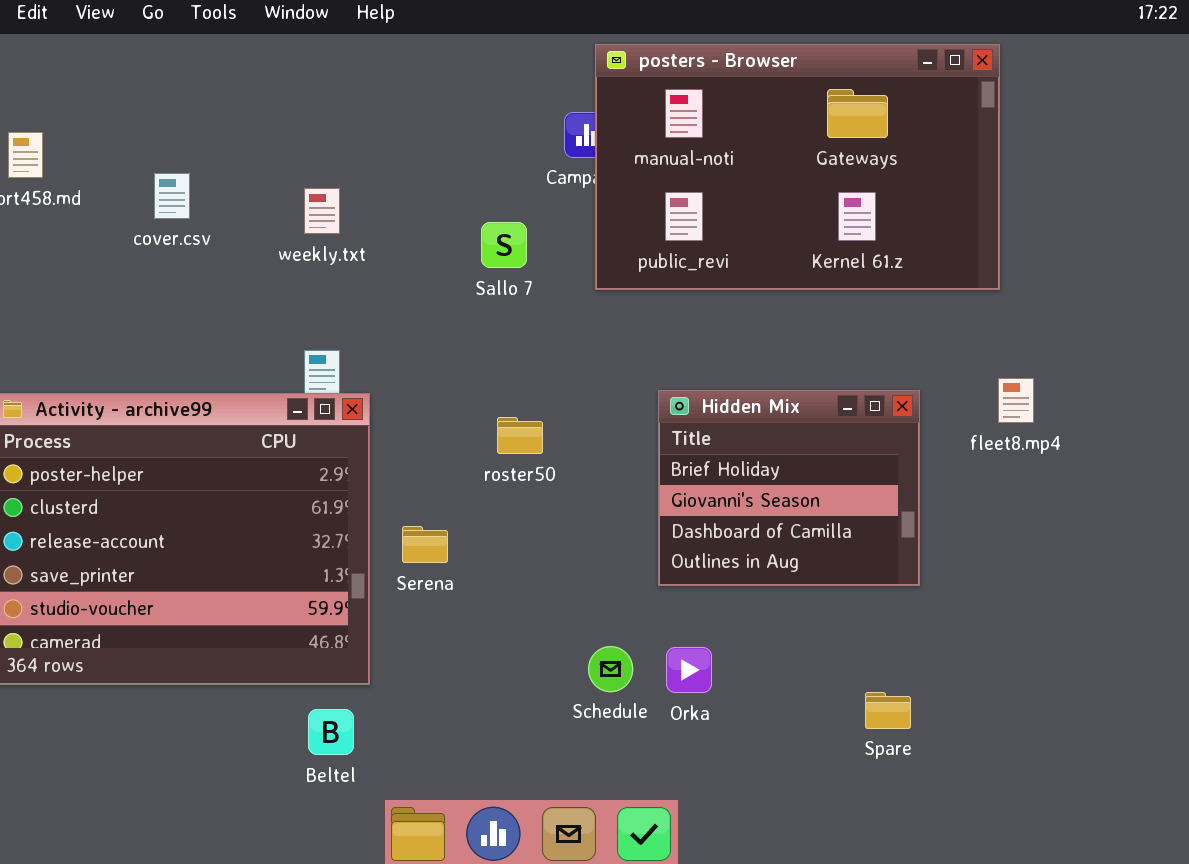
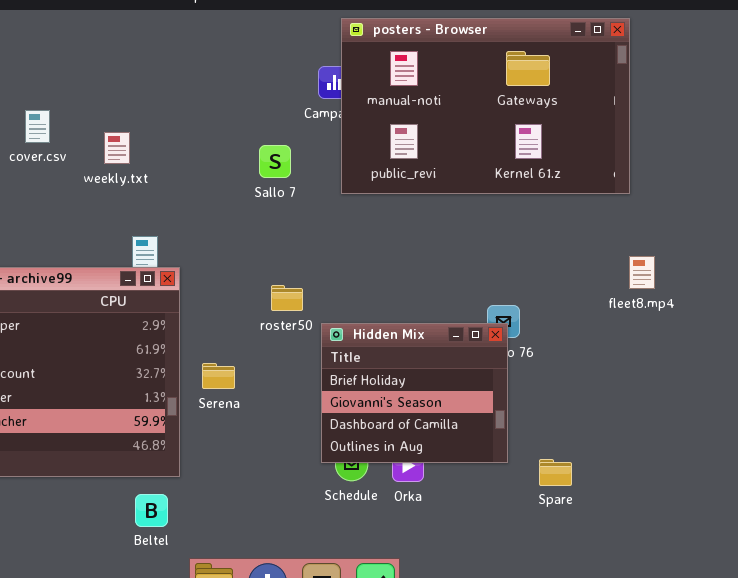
weekly.txt: [304,188,340,234] -> [104,132,130,164], moved
Hidden Mix: [658,390,920,586] -> [321,323,508,463], moved
Spare: [865,692,911,729] -> [539,459,572,486], moved

